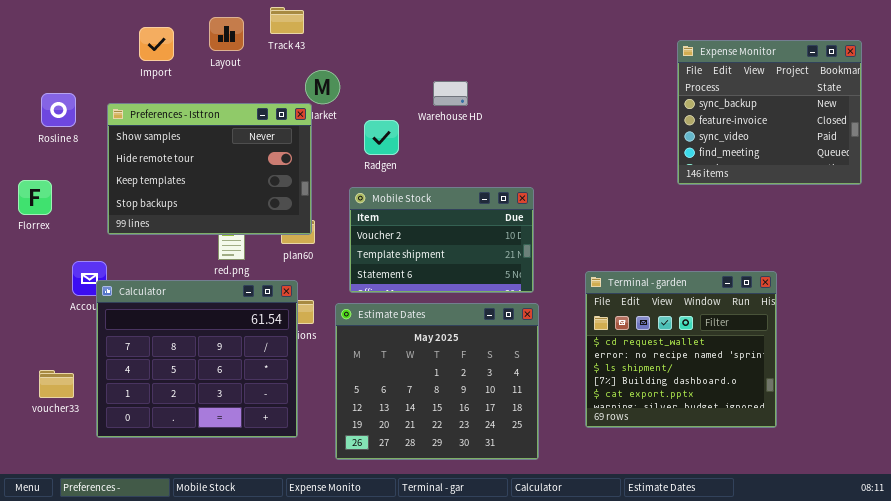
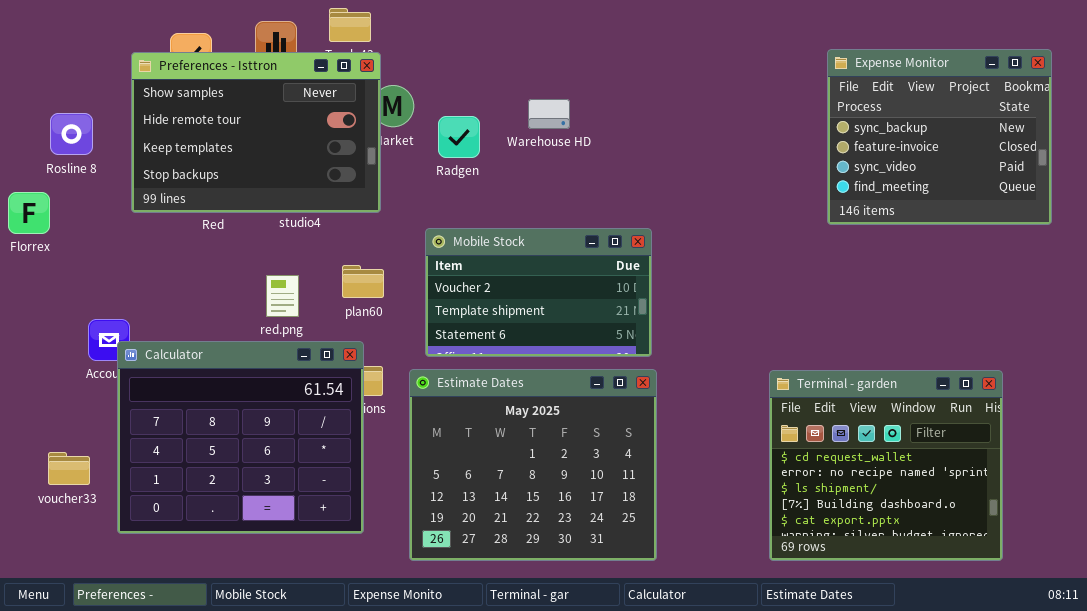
Preferences - Isttron: [107,103,312,235] -> [131,52,381,213], moved
Radgen: [364,120,399,155] -> [438,116,480,158], moved
Florrex: [18,180,52,215] -> [8,192,50,234], moved
Terminal - garden: [585,271,777,428] -> [769,370,1003,561], moved

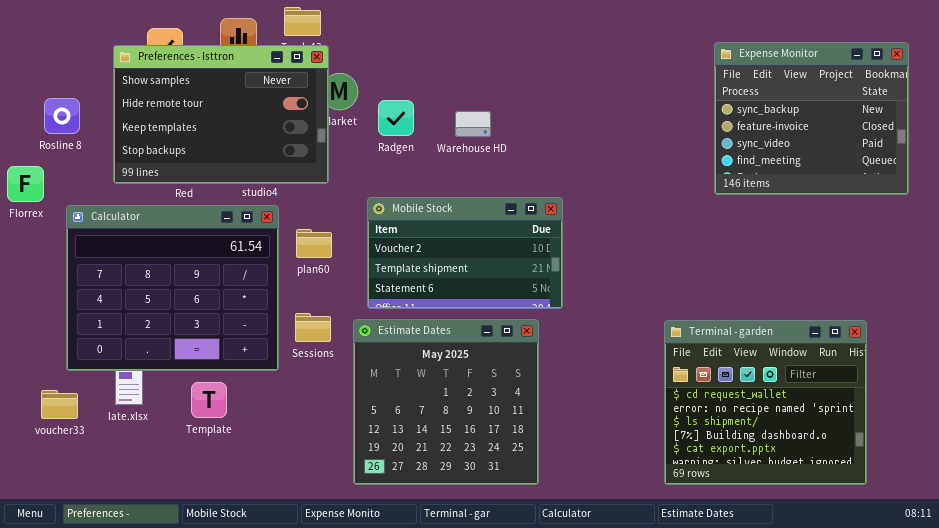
Warehouse HD: [528,99,570,129] -> [455,111,491,137], moved
Calculator: [117,341,364,534] -> [66,205,279,371], moved
Estimate Dates: [409,369,657,561] -> [353,319,539,485], resized

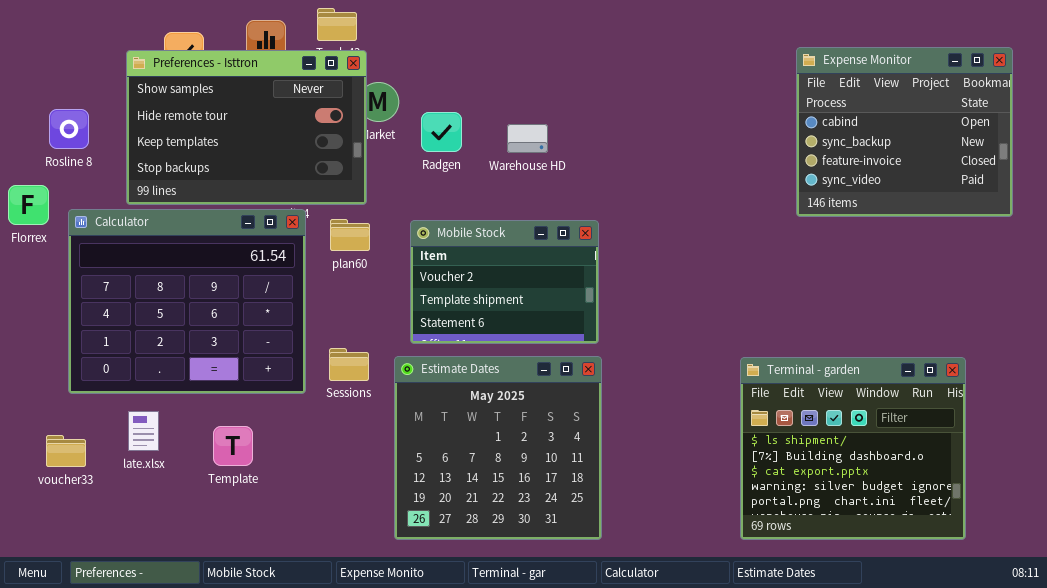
Expense Monitor: [714,42,909,195] -> [796,47,1013,217], scrolled up 1 row
Mobile Stock: [367,197,563,309] -> [410,220,599,344], resized
Calculator: [66,205,279,371] -> [68,209,306,394], moved
plan60: [296,229,332,258] -> [330,219,370,251], moved
Terminal - garden: [664,320,867,485] -> [740,357,966,540], scrolled down 2 rows

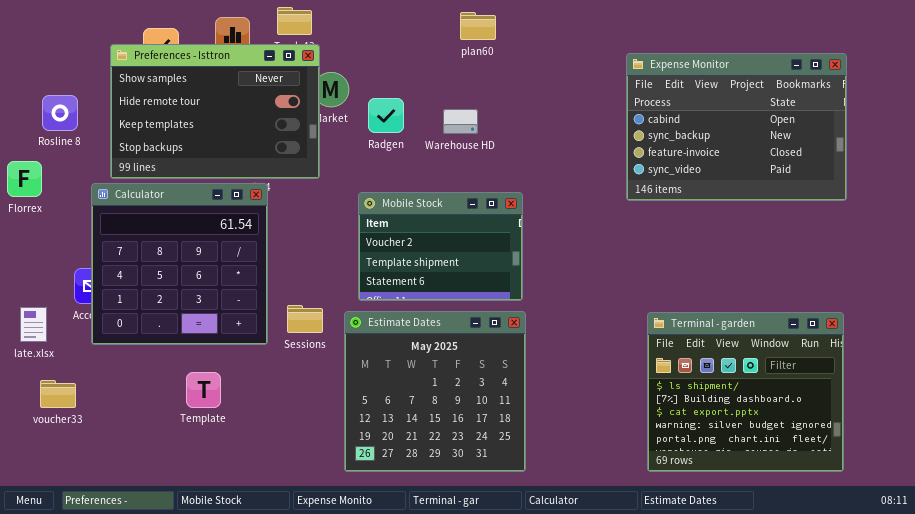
Expense Monitor: [796,47,1013,217] -> [626,53,847,201], moved, resized
Calculator: [68,209,306,394] -> [91,183,268,345], resized
plan60: [330,219,370,251] -> [460,12,496,40], moved
late.xlsx: [128,411,159,451] -> [20,307,47,342], moved

